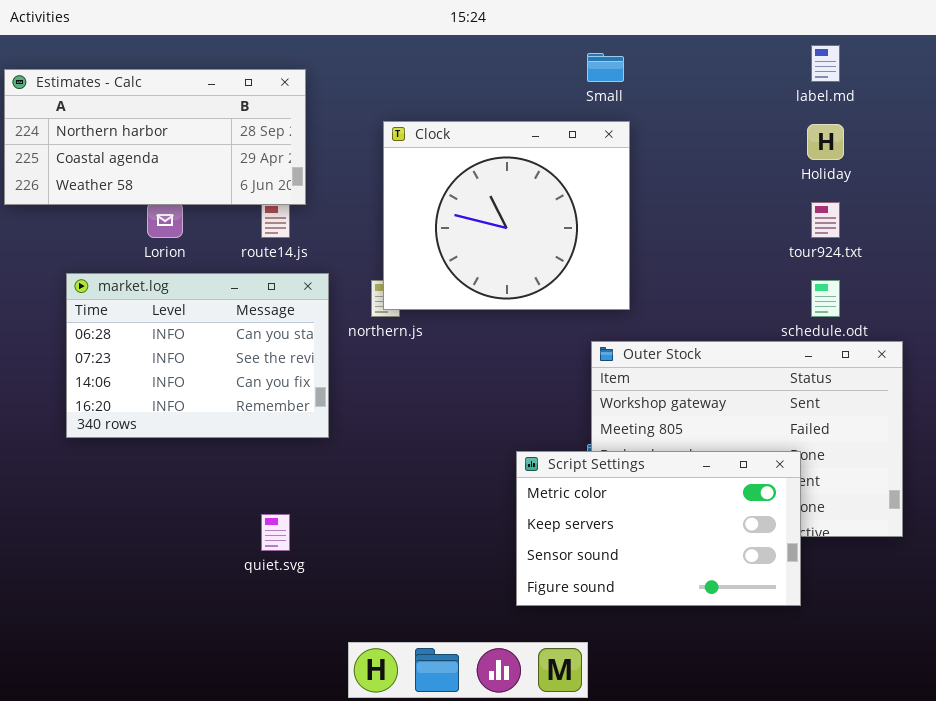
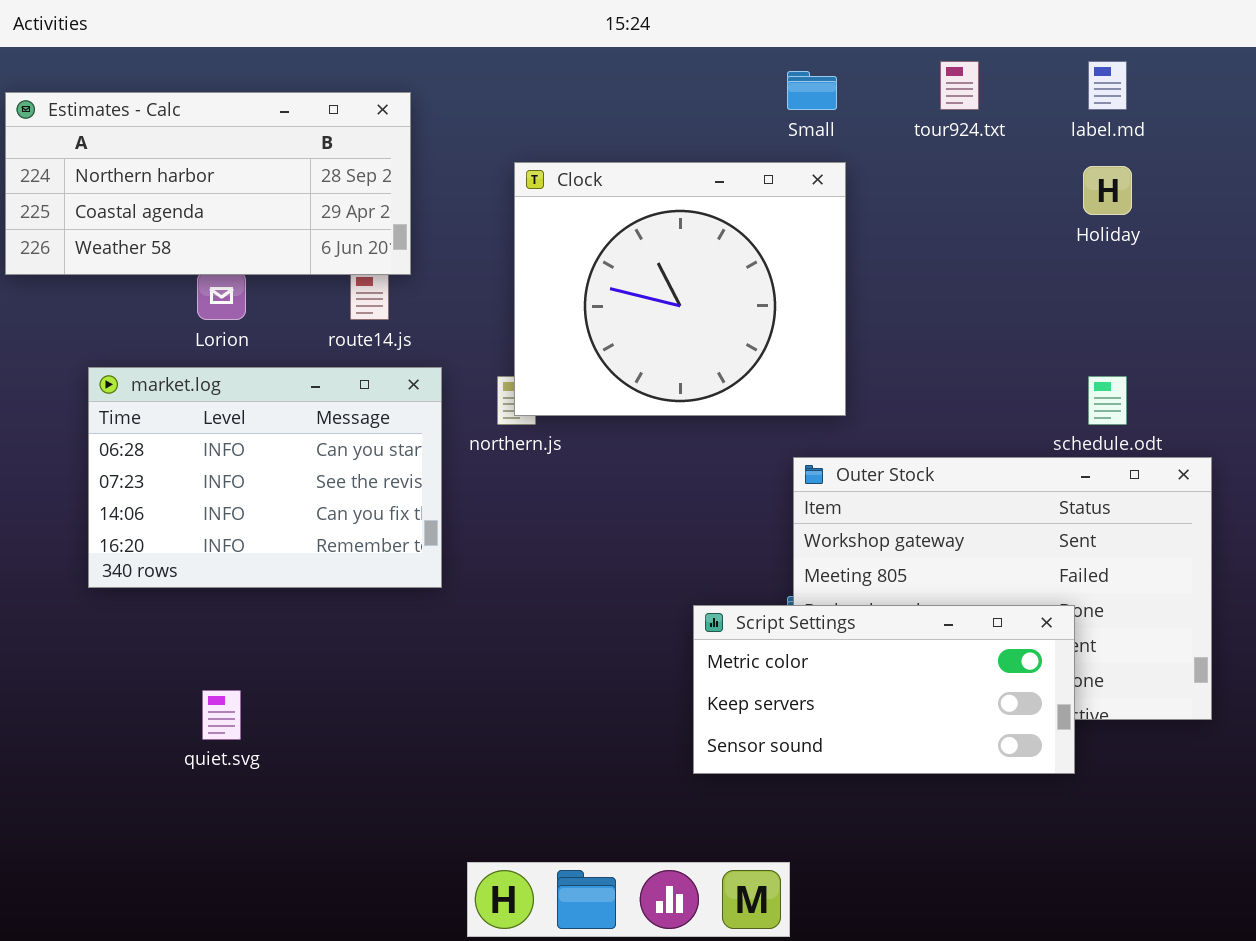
tour924.txt: [811,202,840,238] -> [940,61,979,110], moved
Script Settings: [516,451,801,606] -> [693,605,1075,774], resized
quiet.svg: [261,514,290,551] -> [202,690,241,740], moved

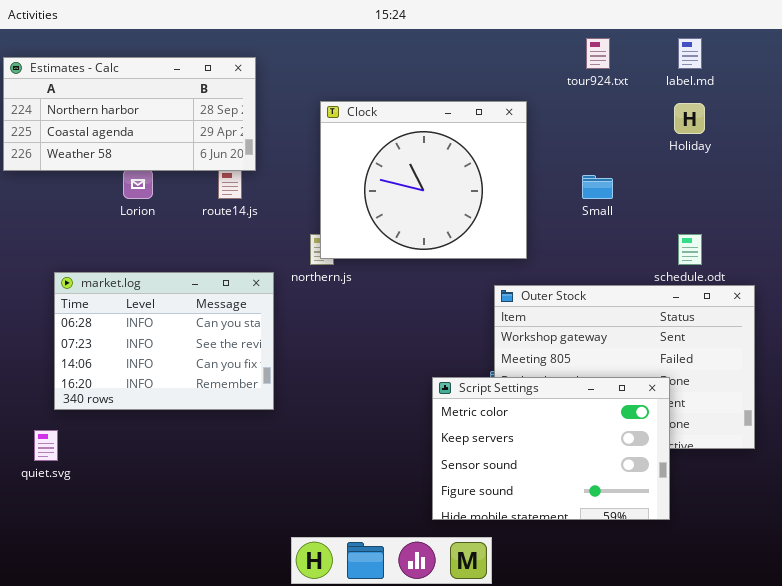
Small: [787,71,837,110] -> [582,175,613,199], moved
market.log: [88,367,442,588] -> [54,272,274,410], moved
Script Settings: [693,605,1075,774] -> [432,377,670,520], resized
quiet.svg: [202,690,241,740] -> [34,430,58,461], moved

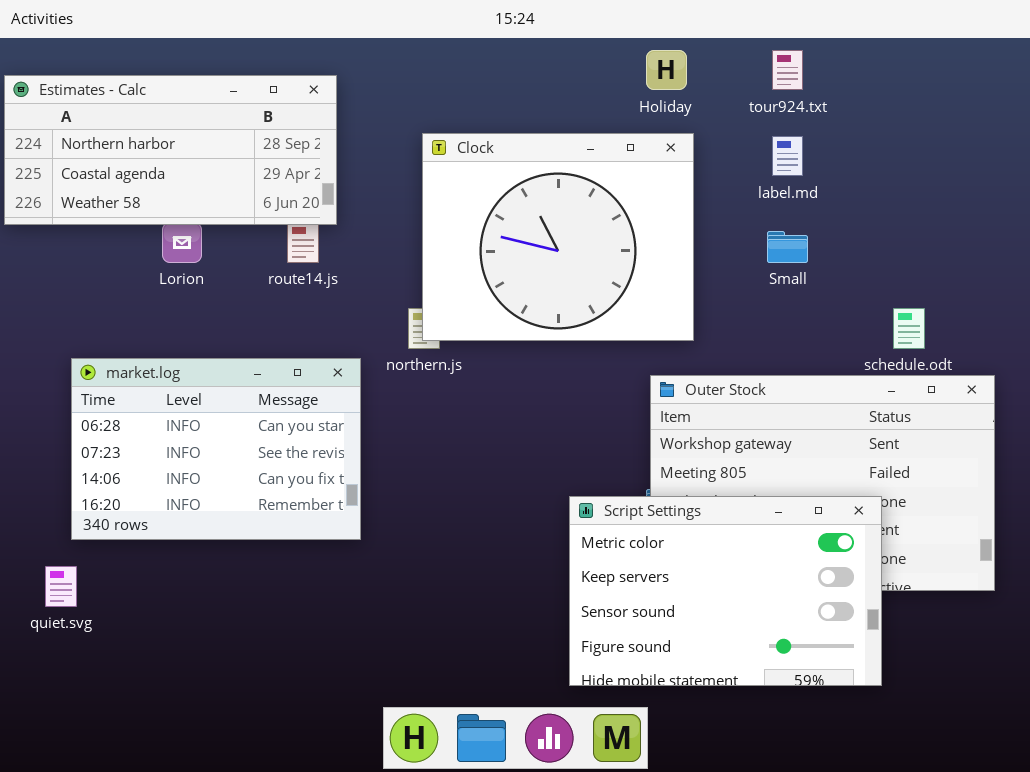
label.md: [678,38,702,69] -> [772,136,803,176], moved
Holiday: [674,103,705,134] -> [646,50,687,90], moved

